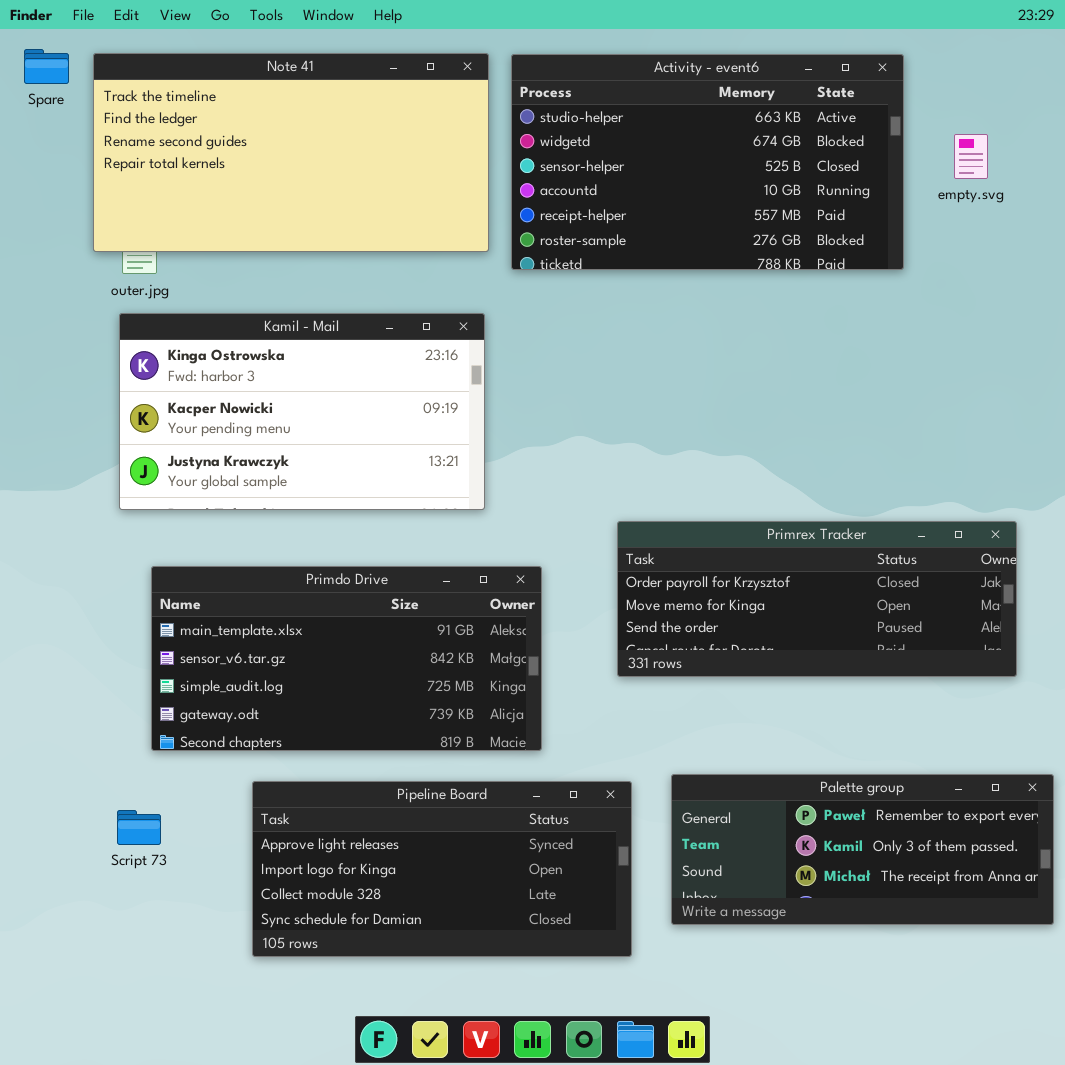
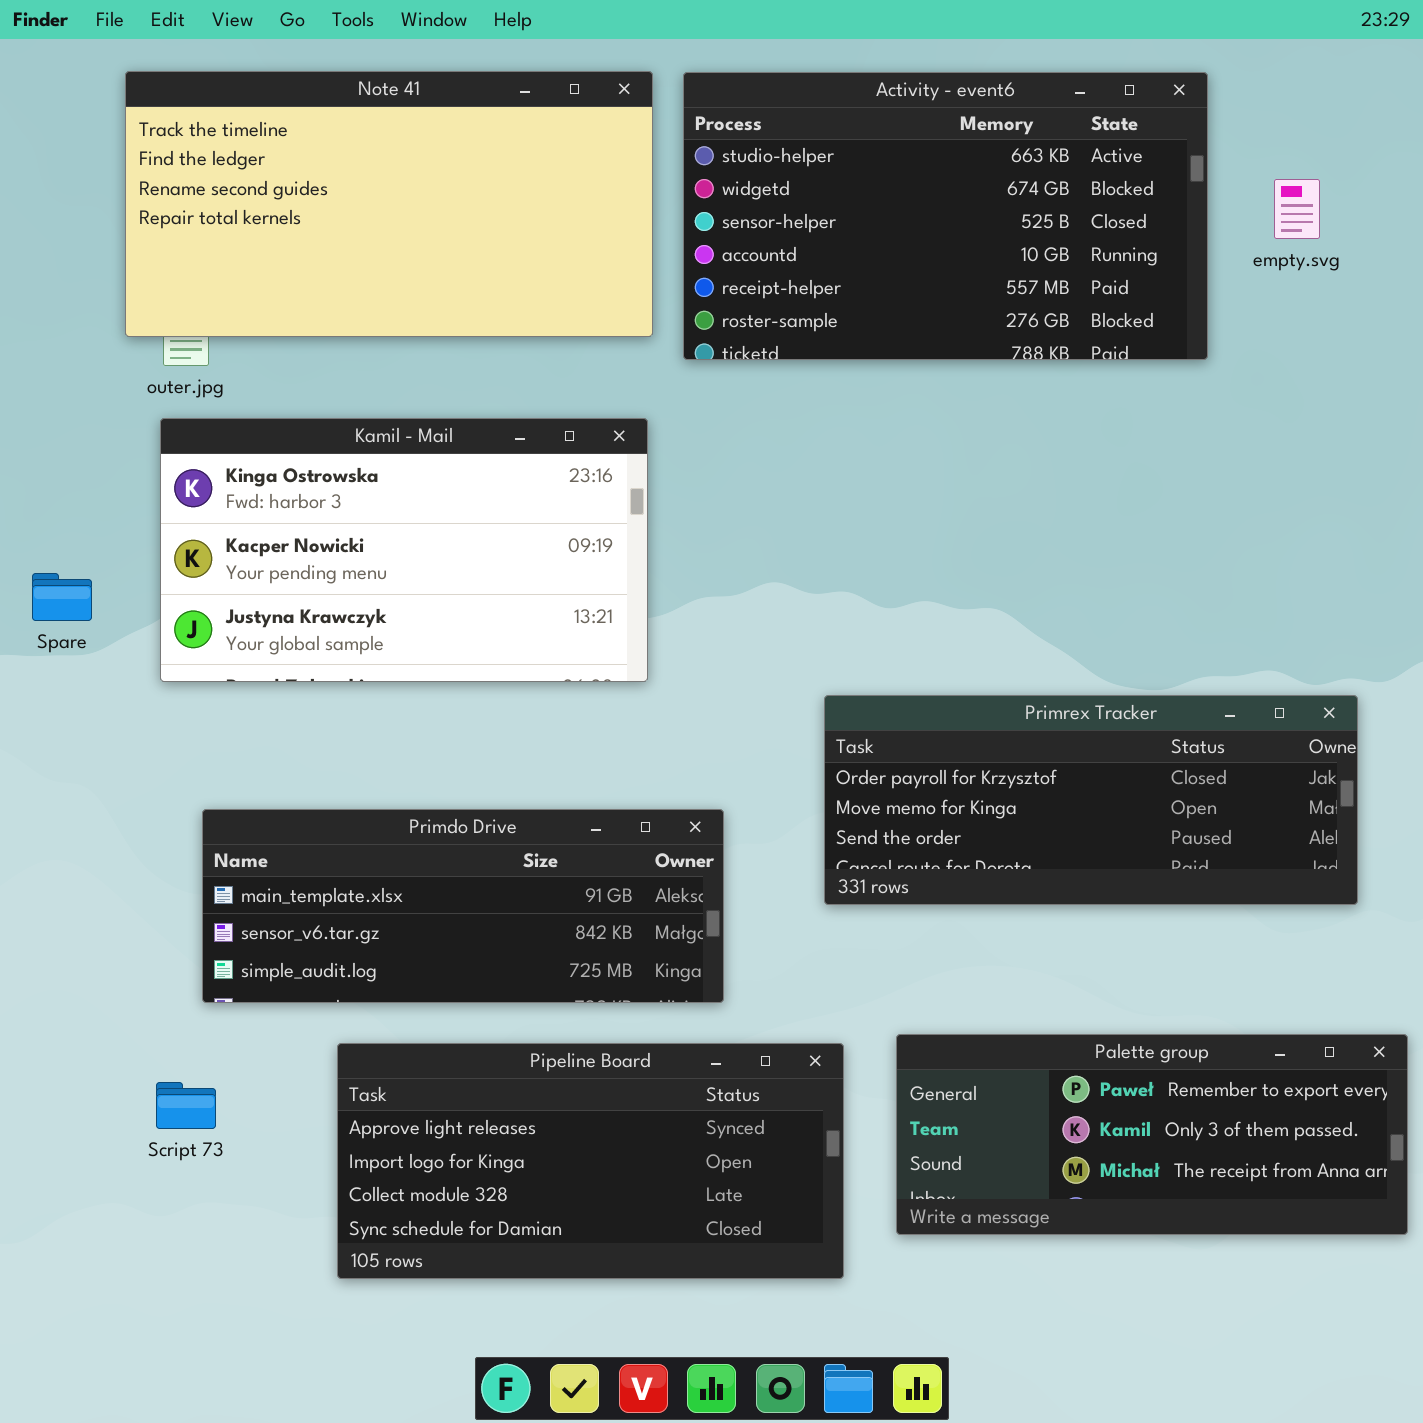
Spare: [24,49,69,84] -> [32,573,92,621], moved
Primdo Drive: [151,566,542,751] -> [202,809,724,1003], resized

